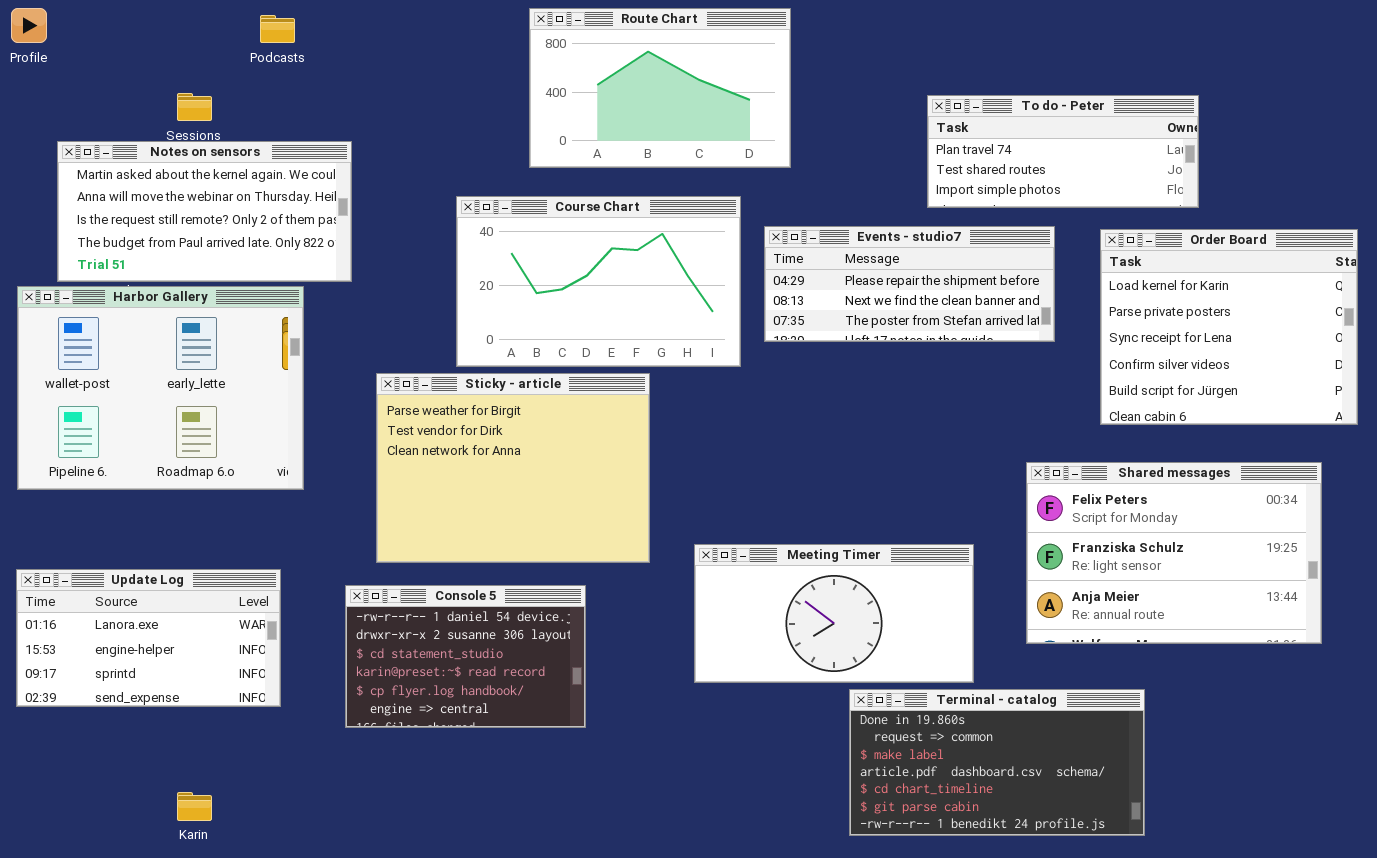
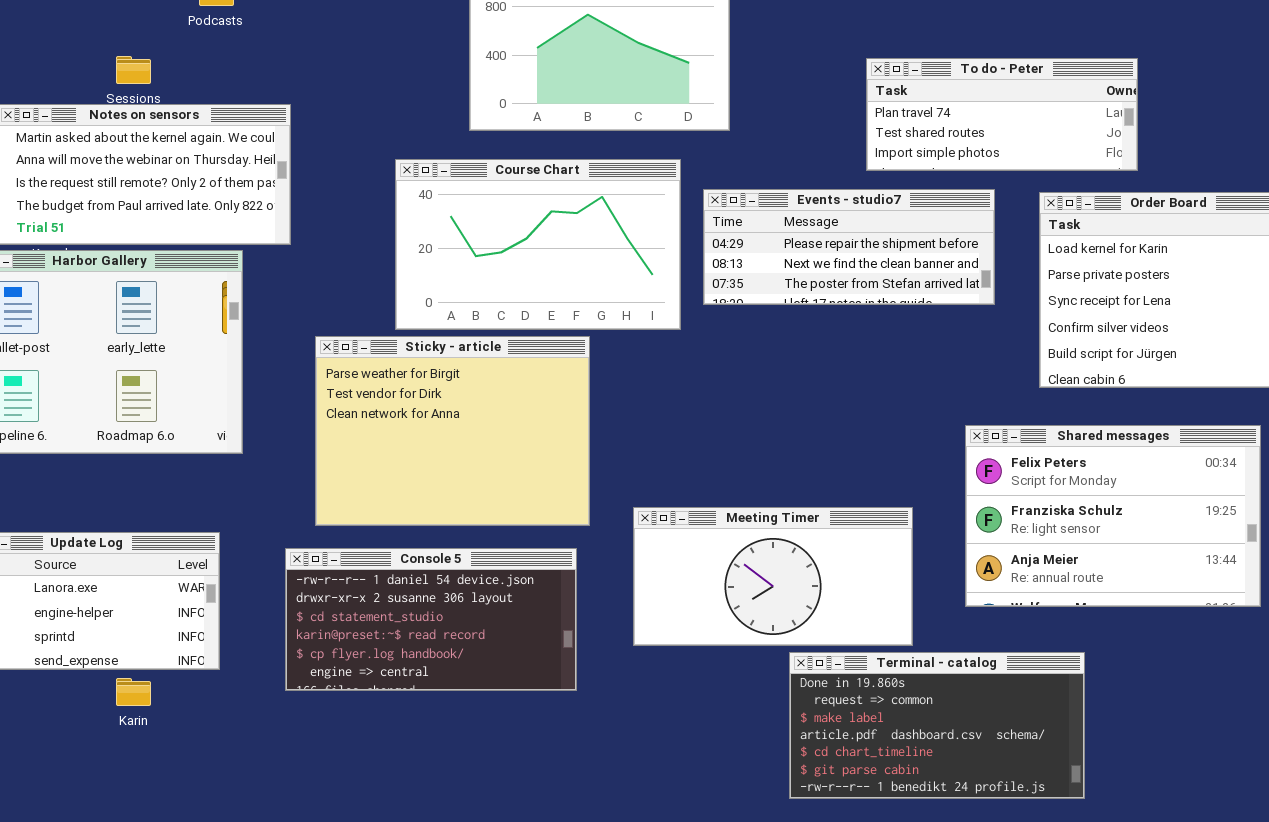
Console 5: [345,585,586,728] -> [285,548,577,691], resized
Karin: [177,792,212,821] -> [116,678,151,706], moved

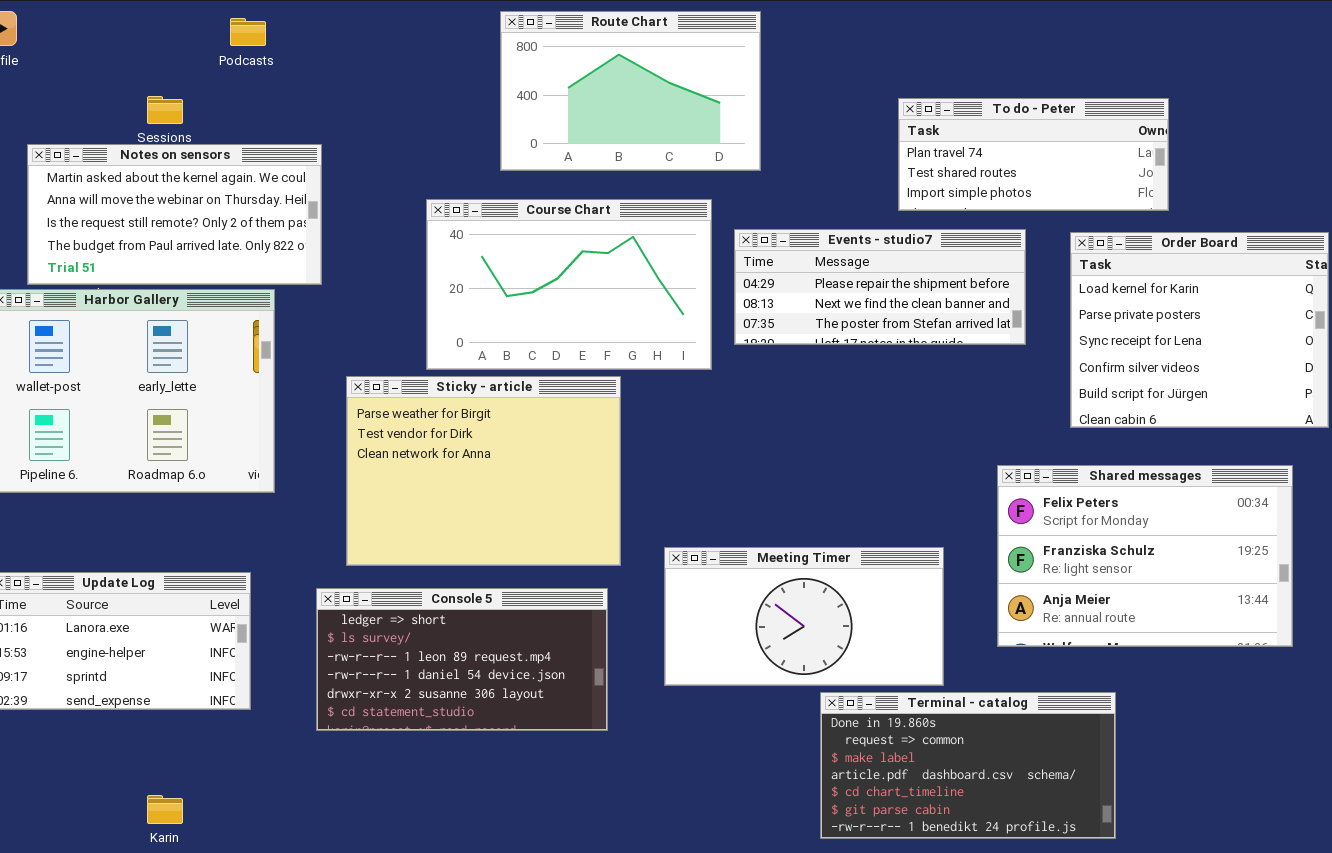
Console 5: [285,548,577,691] -> [316,588,608,731], scrolled up 3 rows
Karin: [116,678,151,706] -> [147,795,183,824], moved

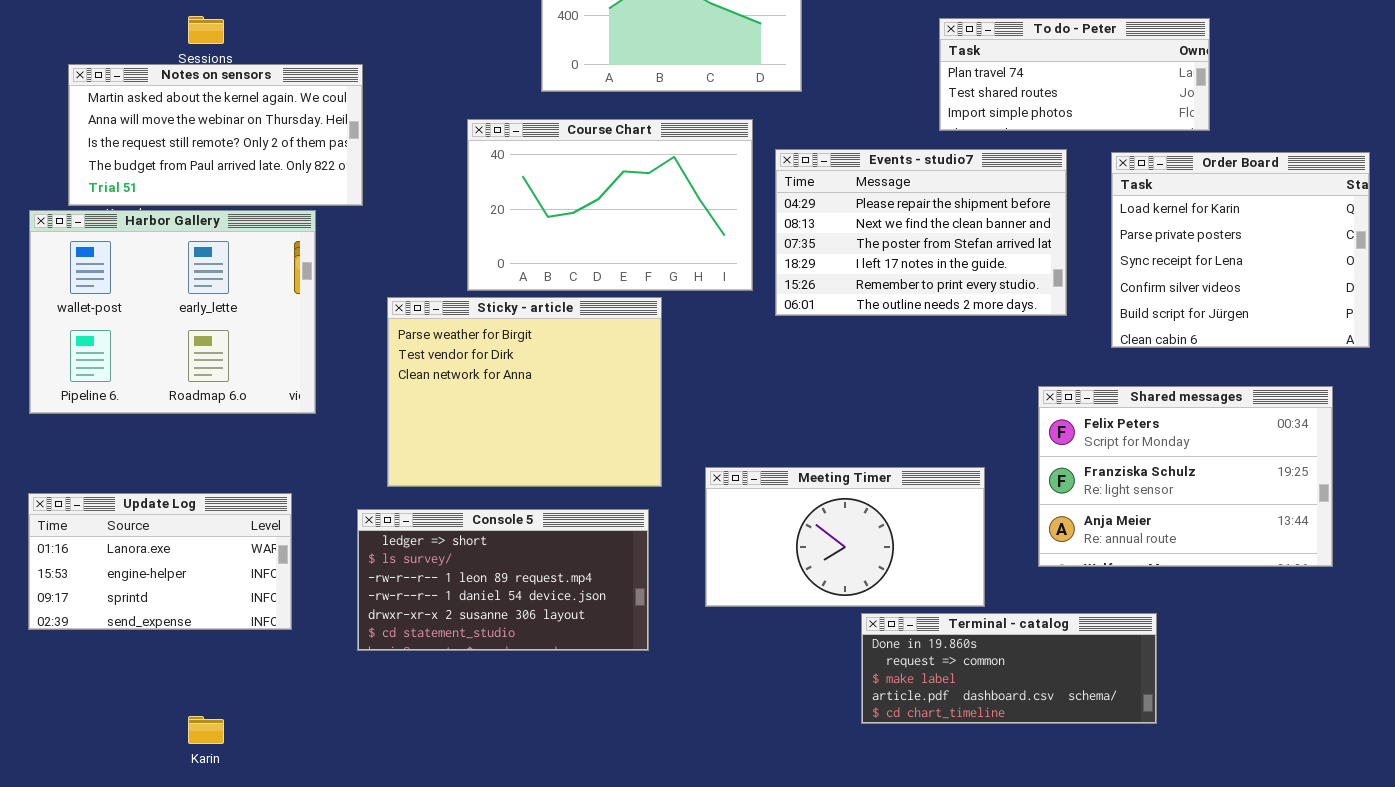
Events - studio7: [734,229,1026,345] -> [775,149,1067,316], resized
Terminal - catalog: [820,692,1116,839] -> [861,613,1157,724], resized

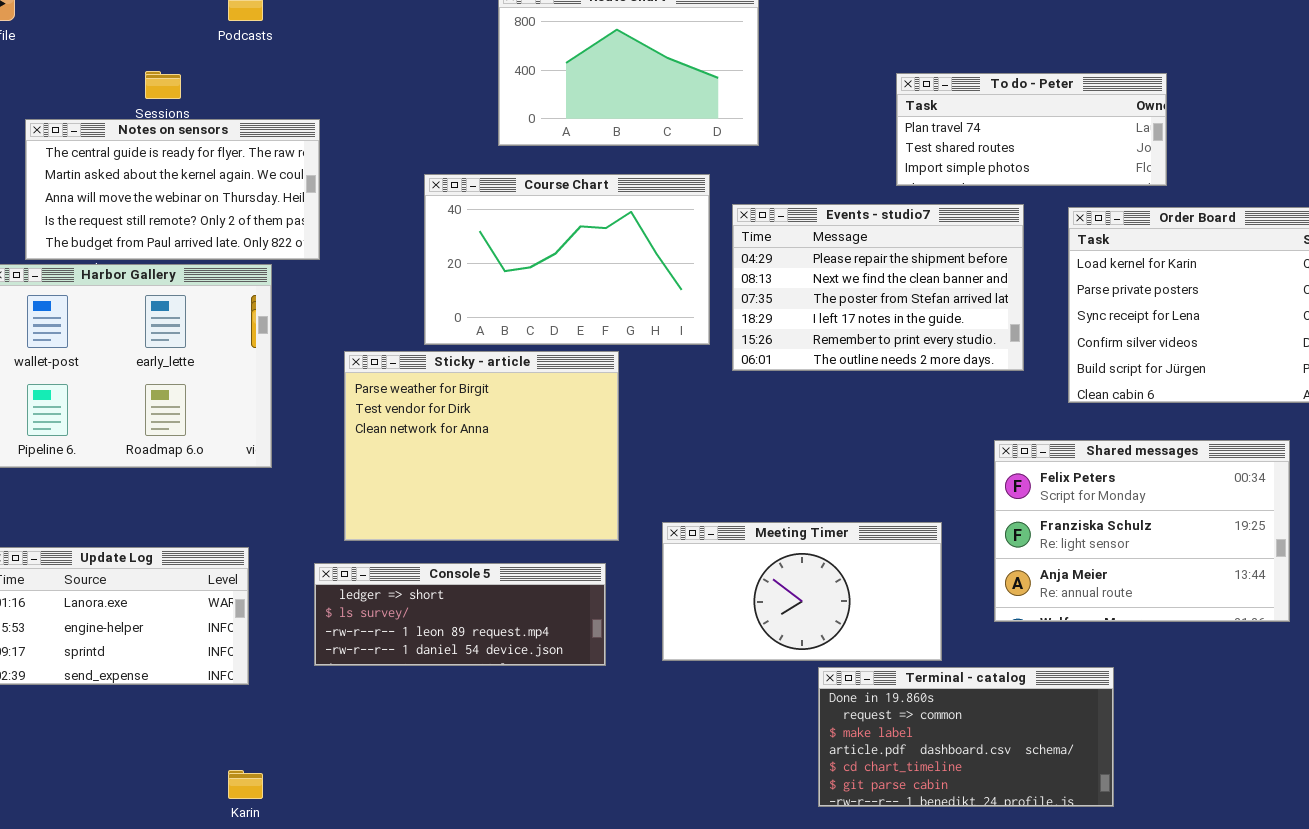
Notes on sensors: [68,64,363,206] -> [25,119,320,260], scrolled up 1 row
Console 5: [357,509,649,651] -> [314,563,606,666], resized
Terminal - catalog: [861,613,1157,724] -> [818,667,1114,807], resized
Karin: [188,716,224,744] -> [228,770,263,799], moved

